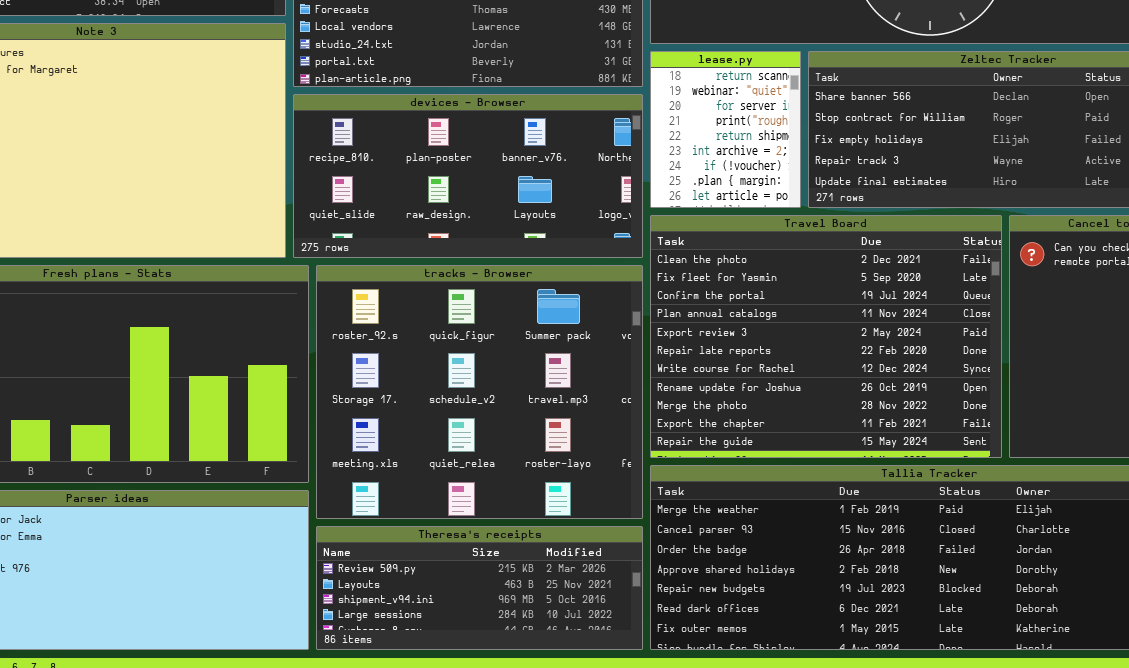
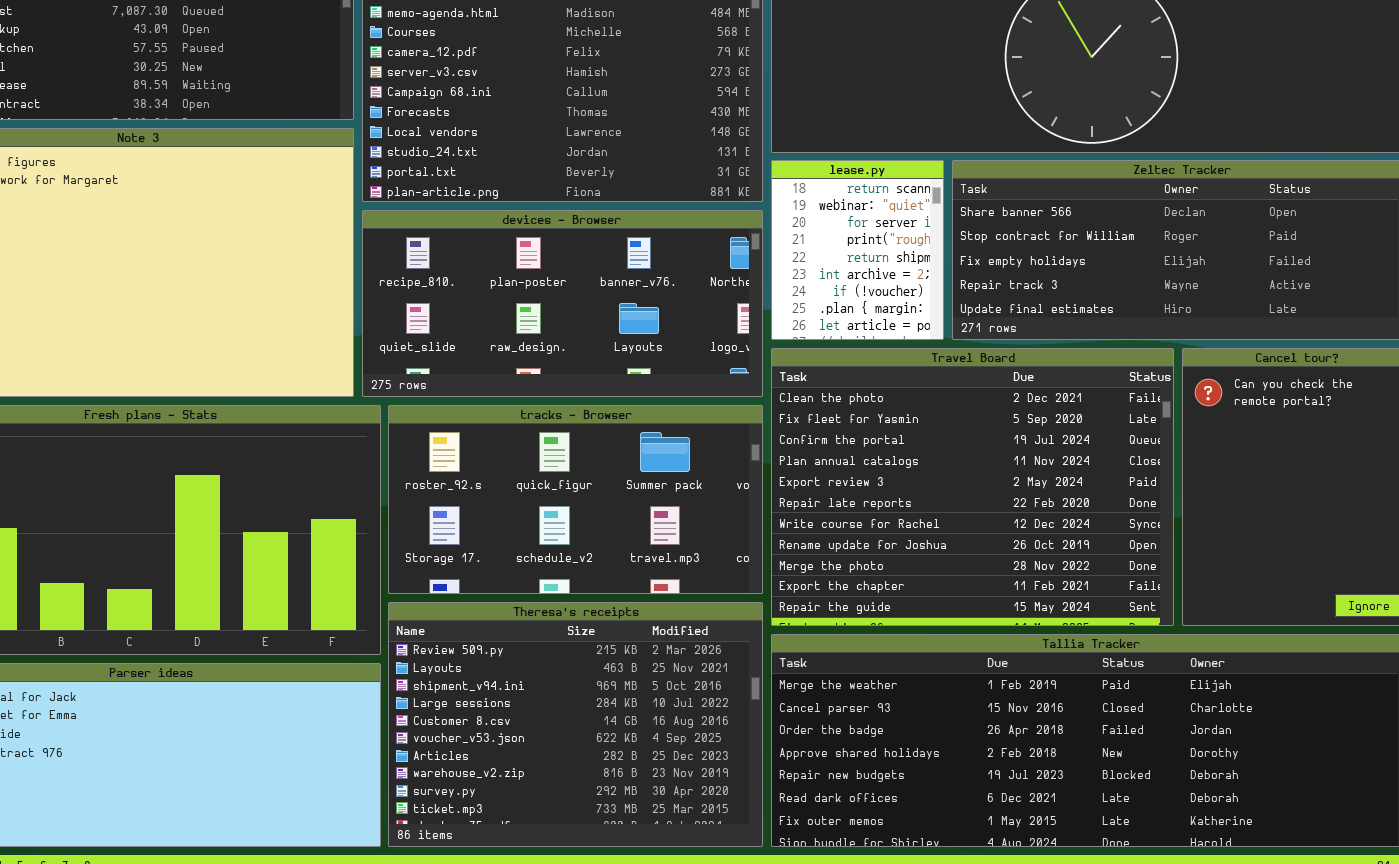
tracks - Browser: [316,265,643,519] -> [388,405,763,594], resized
Theresa's receipts: [316,526,643,650] -> [388,602,763,847], resized

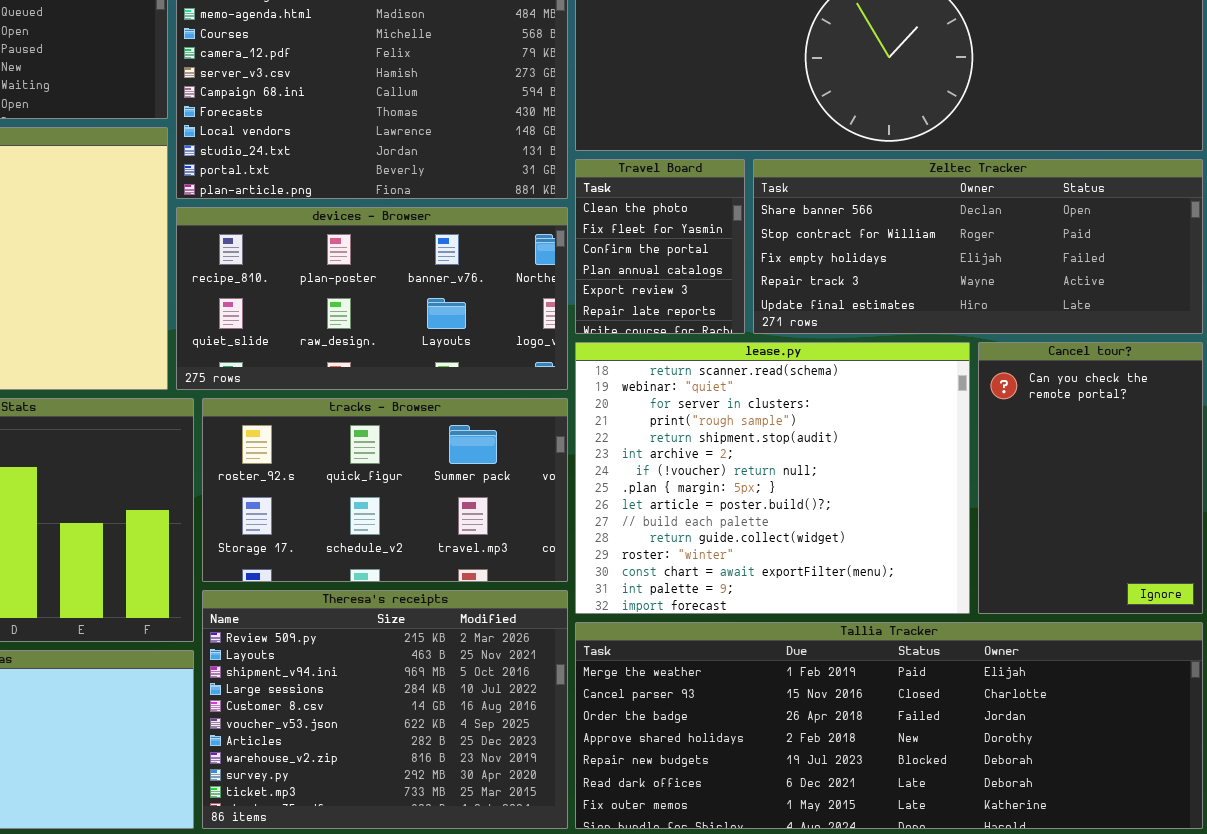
lease.py: [771,160,944,340] -> [575,342,970,614], moved, resized
Travel Board: [771,348,1174,626] -> [575,159,745,334], moved, resized

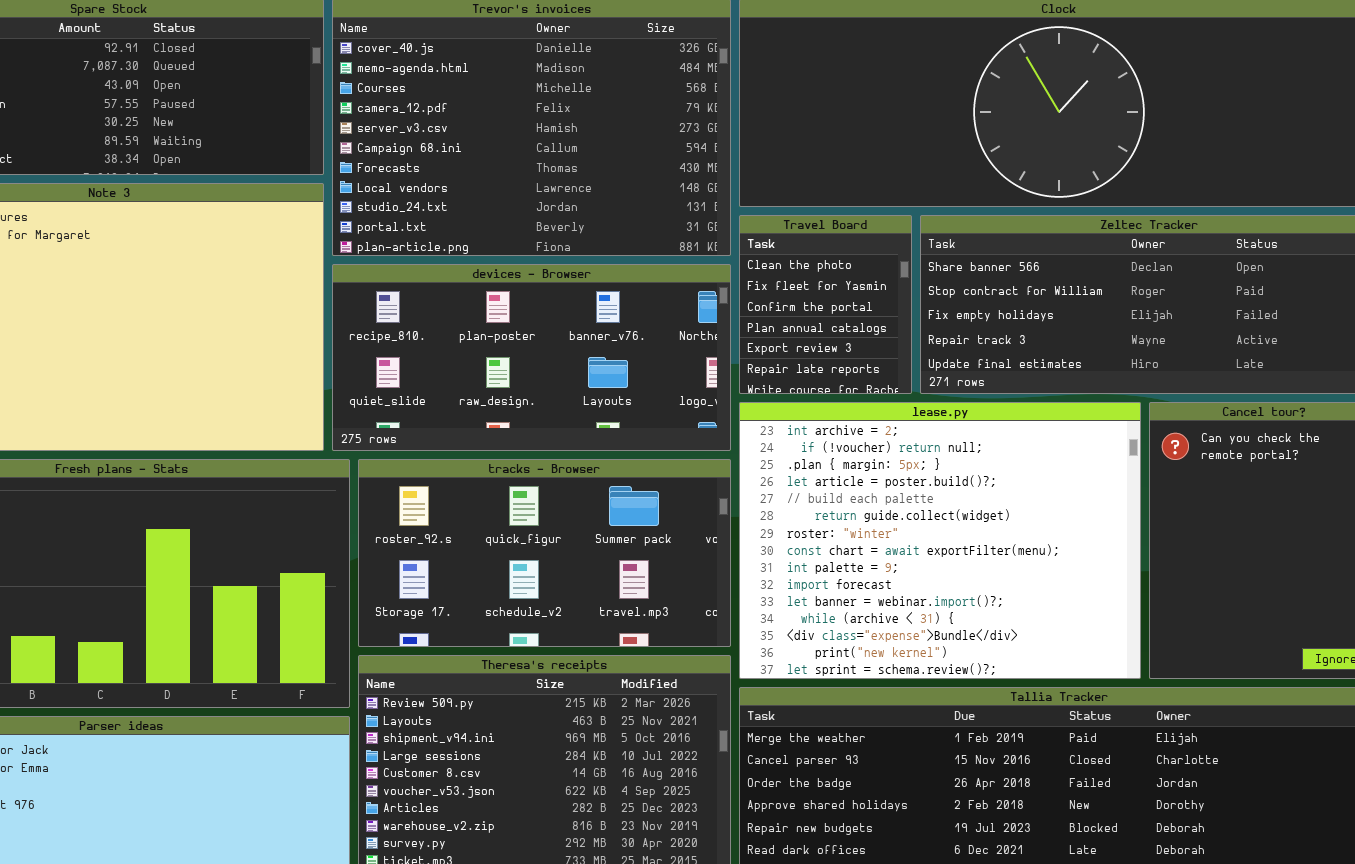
lease.py: [575,342,970,614] -> [739,402,1141,679], scrolled down 5 rows

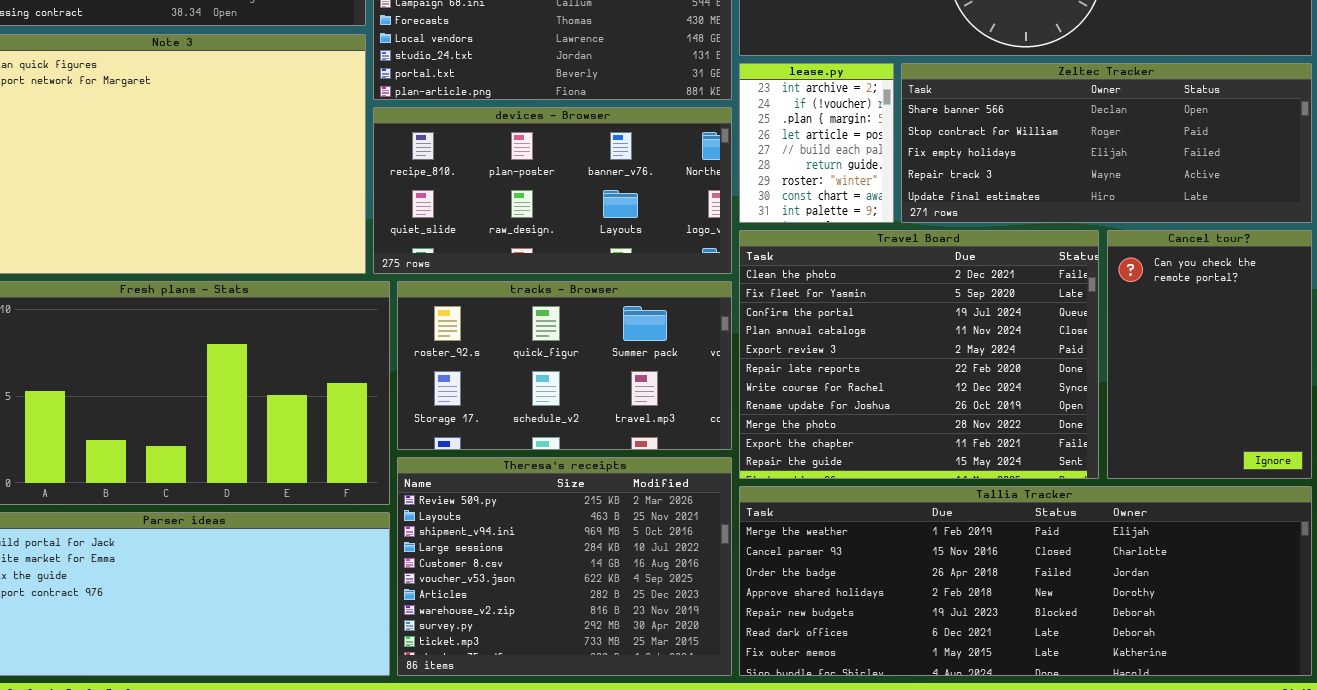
Travel Board: [739,215,912,394] -> [739,230,1099,479], moved, resized
lease.py: [739,402,1141,679] -> [739,63,894,223], moved, resized

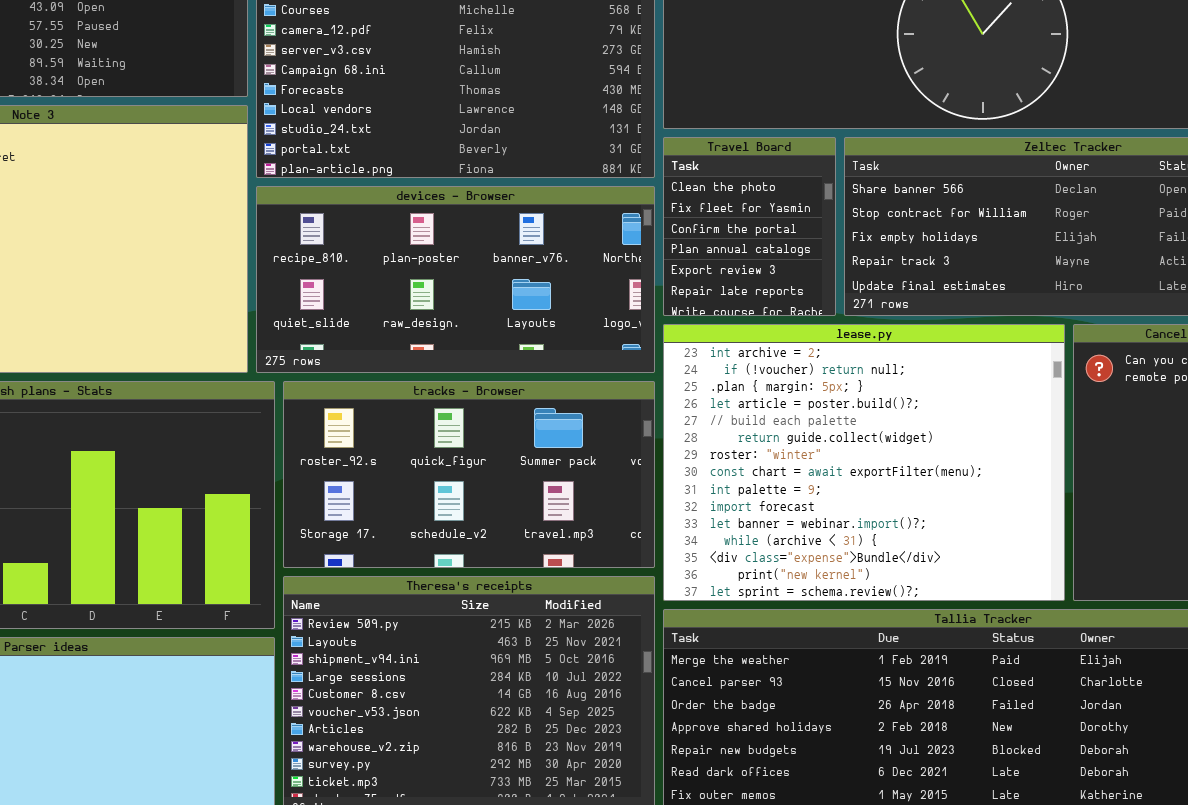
lease.py: [739,63,894,223] -> [663,324,1065,601], moved, resized
Travel Board: [739,230,1099,479] -> [663,137,836,316], moved, resized

